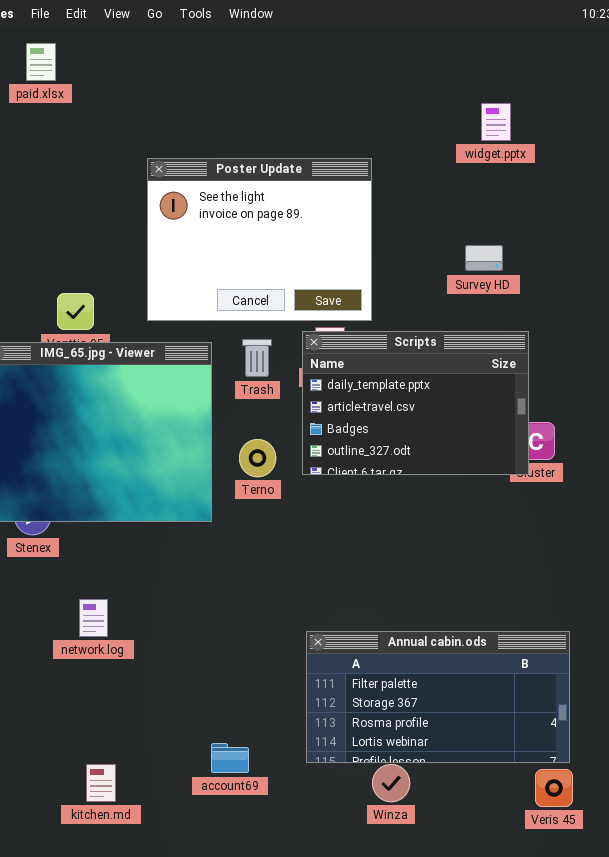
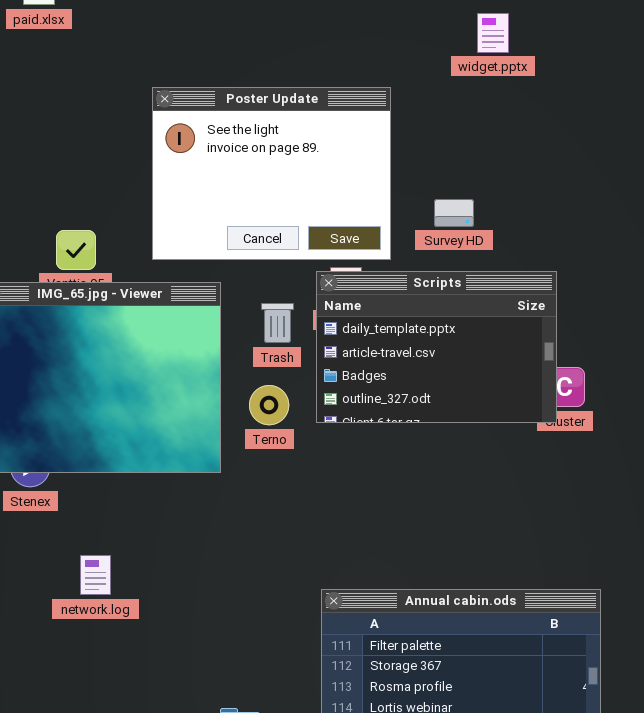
widget.pptx: [481,103,511,141] -> [477,13,509,53], moved
Survey HD: [465,245,503,271] -> [434,199,474,227], moved
Trash: [242,339,272,377] -> [261,303,294,343], moved

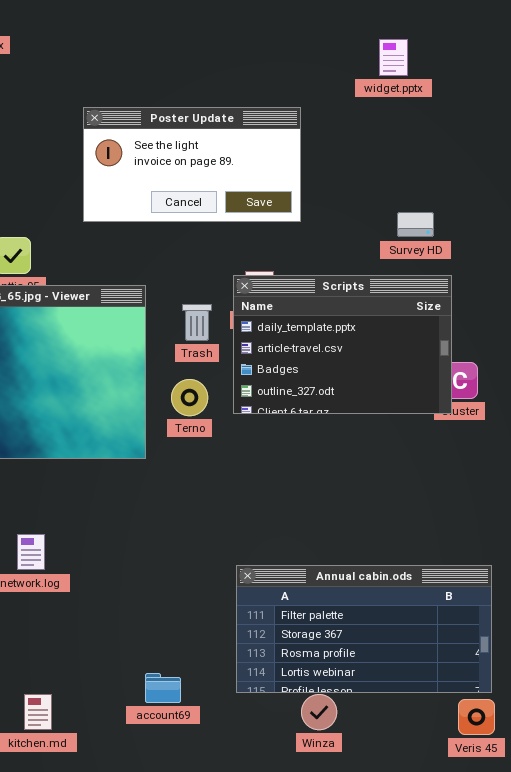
Poster Update: [152,87,391,260] -> [83,107,301,222], resized
Survey HD: [434,199,474,227] -> [397,212,434,237], moved

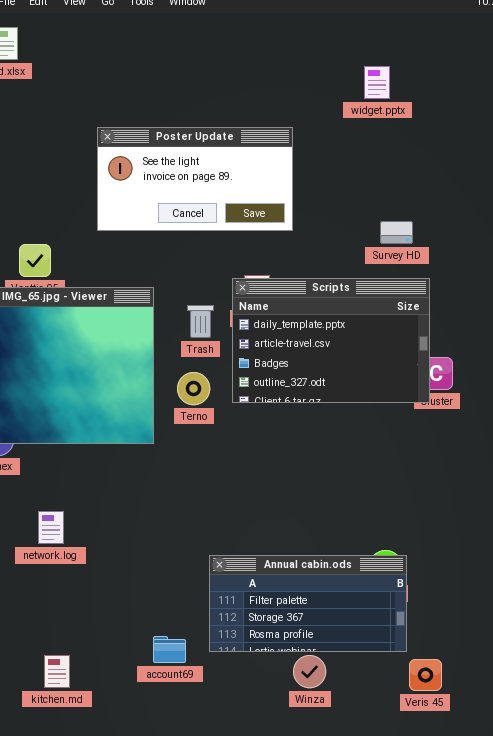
Annual cabin.ods: [236,565,492,693] -> [209,555,407,652], moved, resized
Veris 45: [458,699,495,735] -> [409,659,442,691], moved

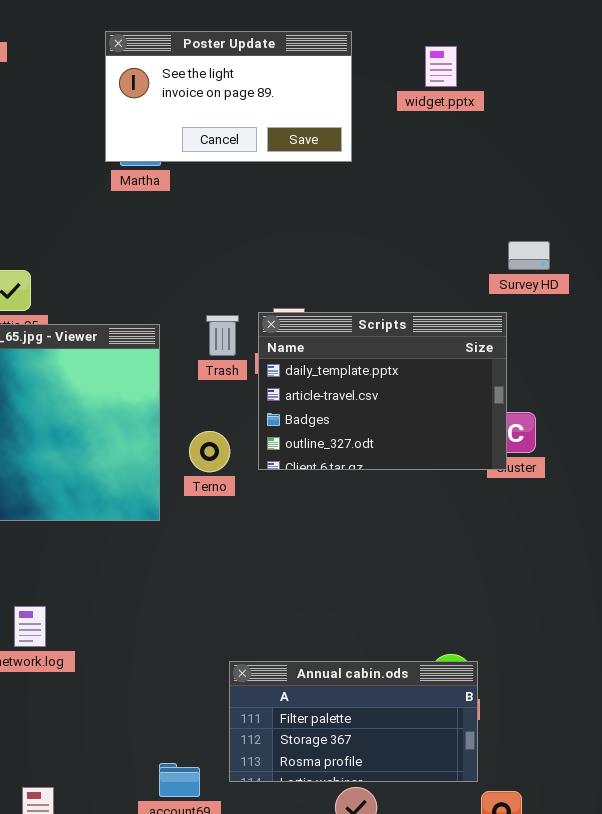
Poster Update: [97,127,293,231] -> [105,31,352,162], moved
Survey HD: [380,221,413,244] -> [508,241,550,270], moved
Trash: [187,305,214,338] -> [206,315,239,356], moved

